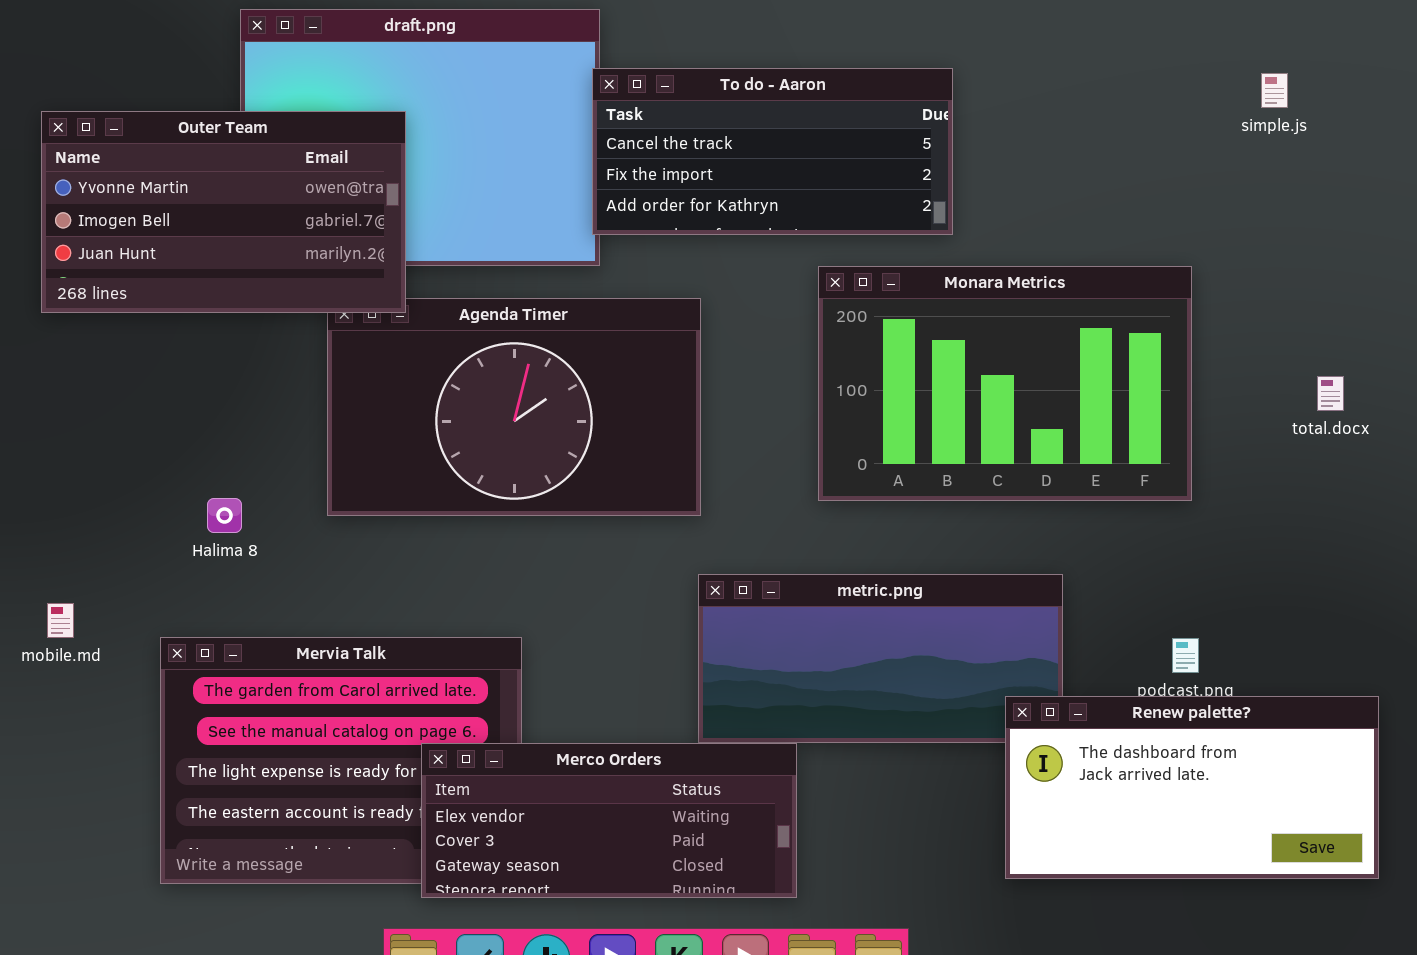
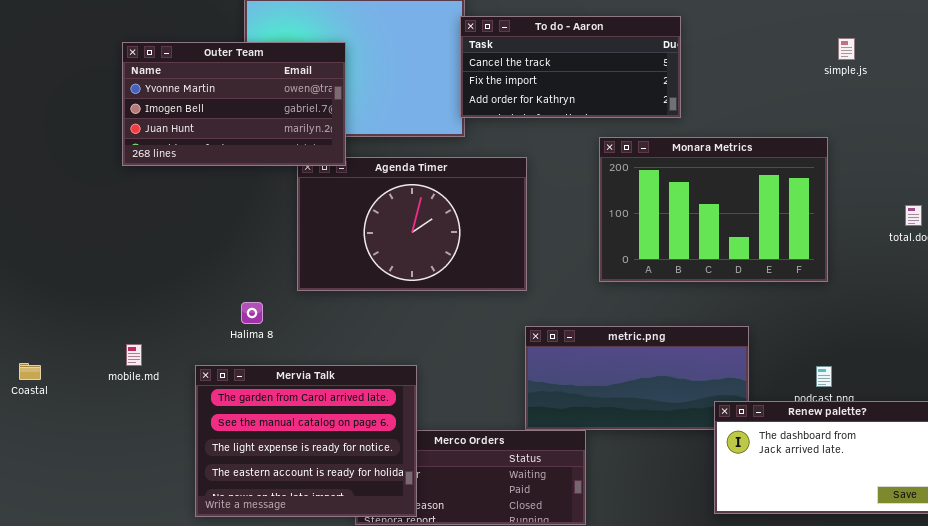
simple.js: [1261,73,1288,108] -> [838,38,855,60], moved
Halima 8: [207,498,242,533] -> [241,302,263,324], moved
Mervia Talk: [160,637,522,884] -> [195,365,417,517], raised

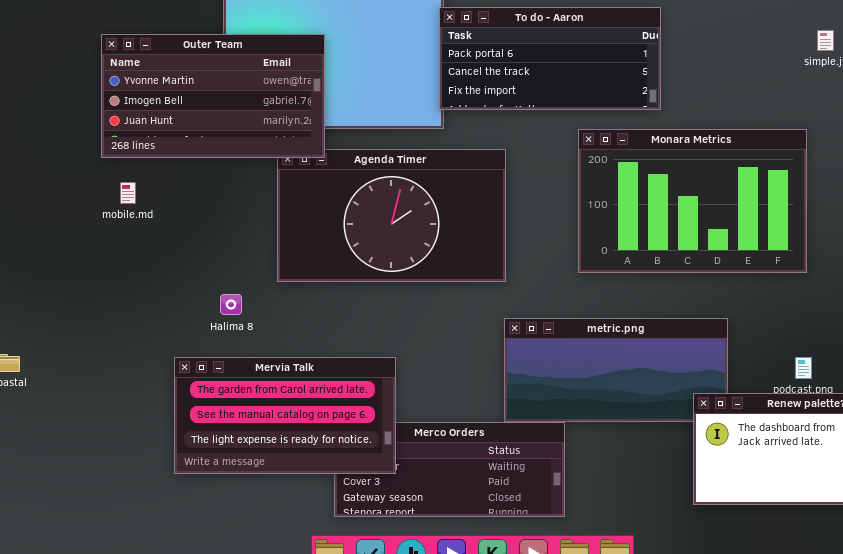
To do - Aaron: [460,16,681,118] -> [439,7,661,110], scrolled up 1 row
mobile.md: [126,344,142,366] -> [120,182,136,204], moved
Mervia Talk: [195,365,417,517] -> [174,357,396,474], resized

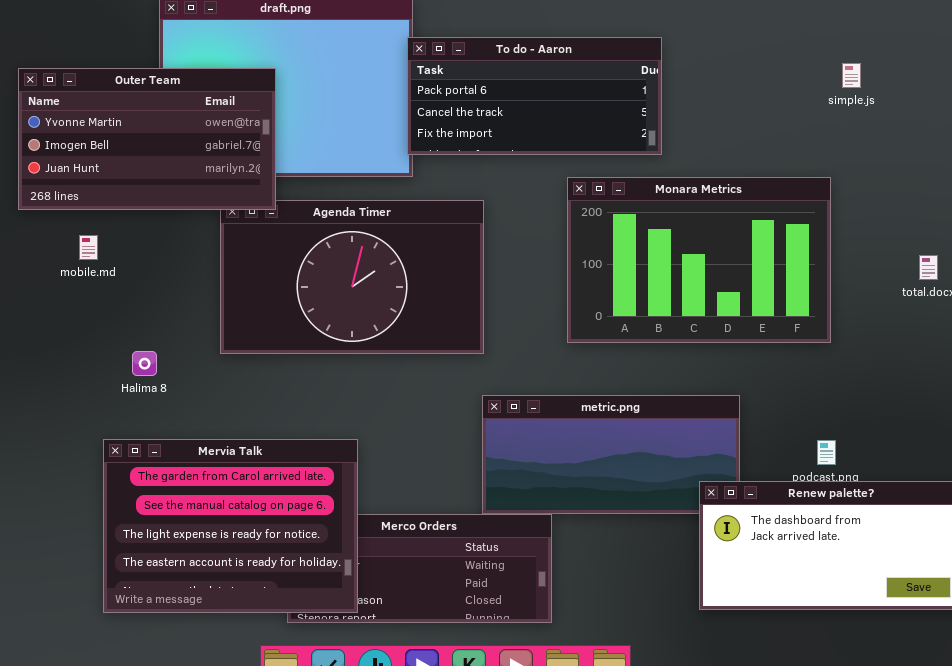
mobile.md: [120,182,136,204] -> [79,235,98,260], moved
Halima 8: [220,294,242,315] -> [132,351,157,376], moved
Mervia Talk: [174,357,396,474] -> [103,439,358,613], resized

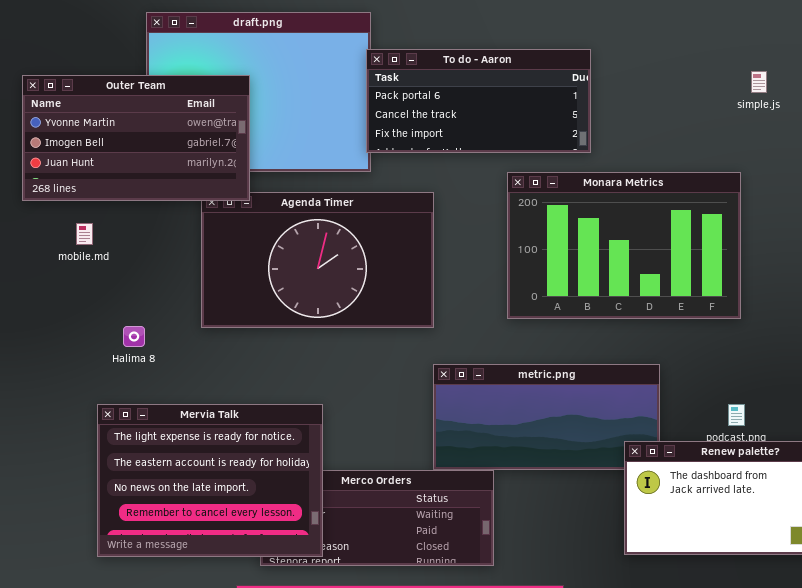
Mervia Talk: [103,439,358,613] -> [97,404,323,557], scrolled down 2 rows

